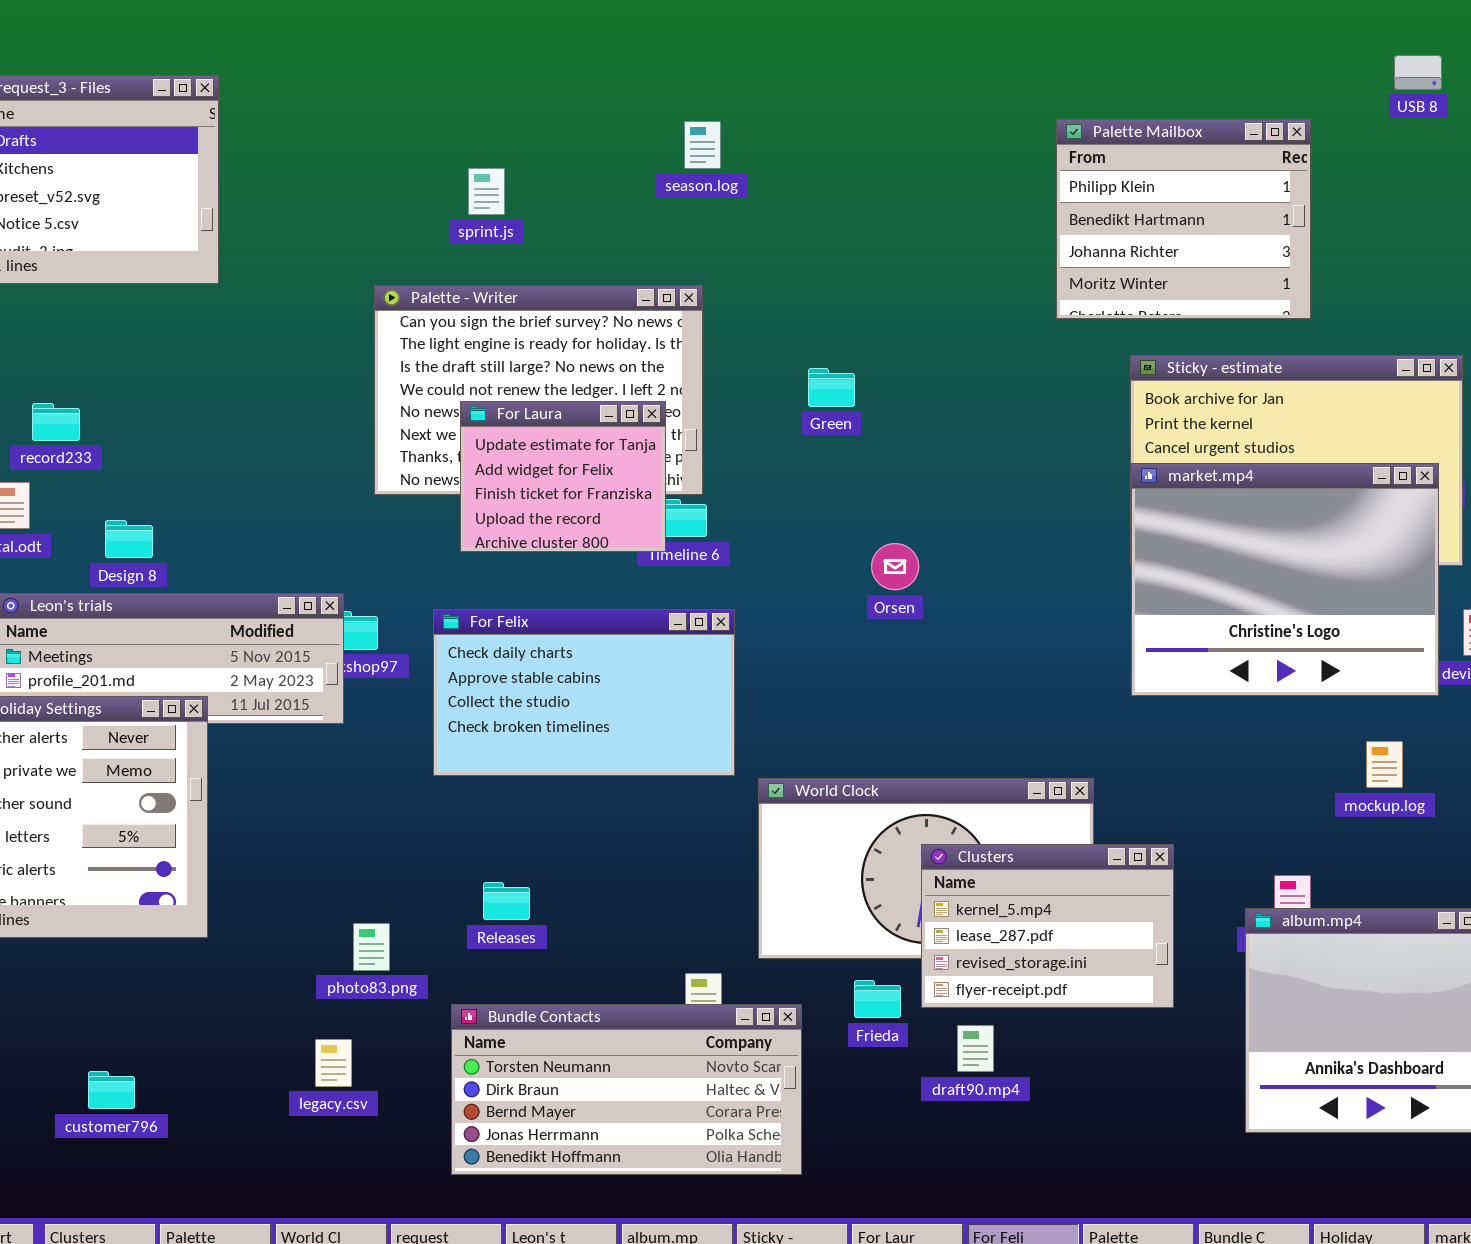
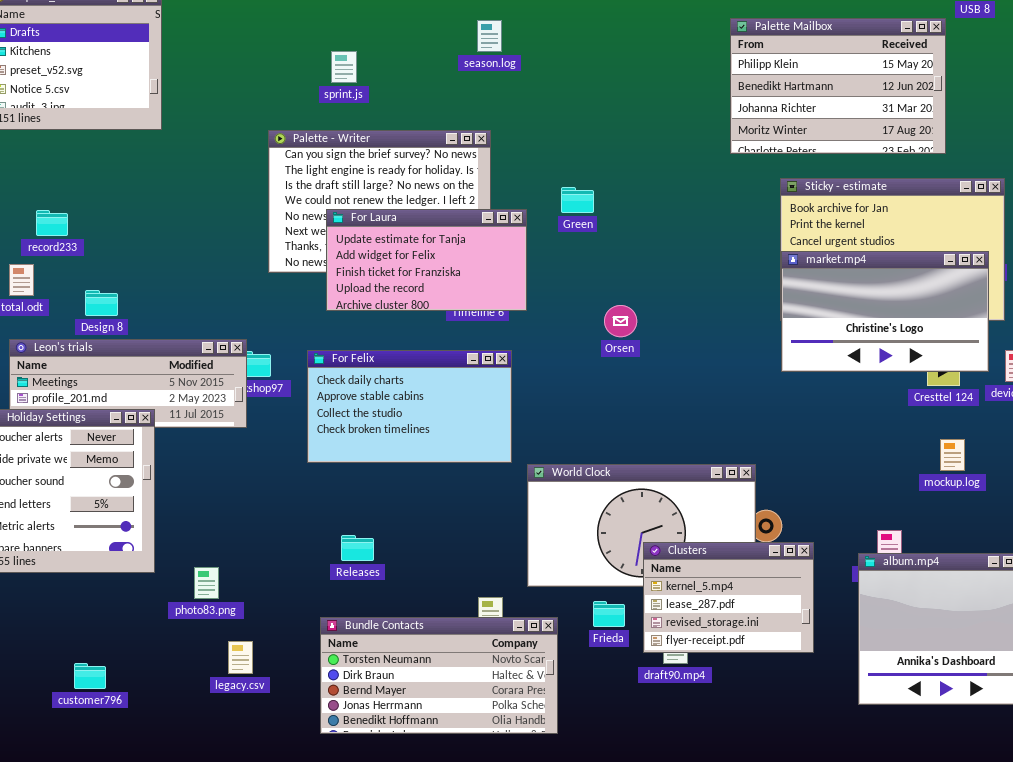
Palette Mailbox: [1056,119,1311,319] -> [730,18,946,154], resized
For Laura: [460,401,666,552] -> [326,209,527,311], resized
market.mp4: [1131,463,1439,696] -> [781,251,989,372], resized
Clusters: [921,844,1174,1008] -> [643,542,814,653], moved
photo83.png: [353,923,390,971] -> [194,567,219,599], moved

